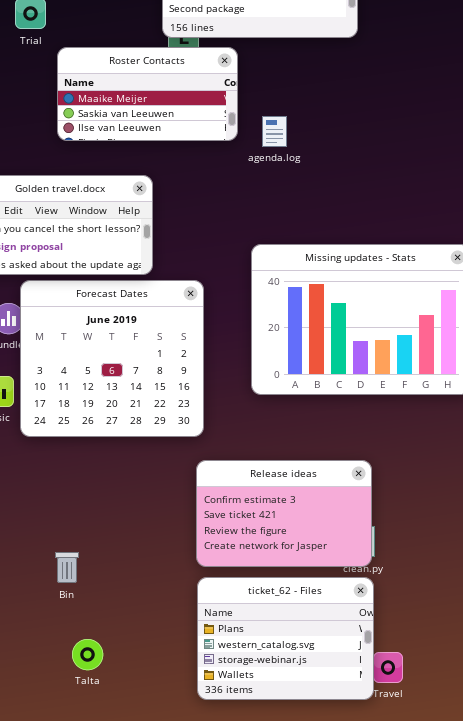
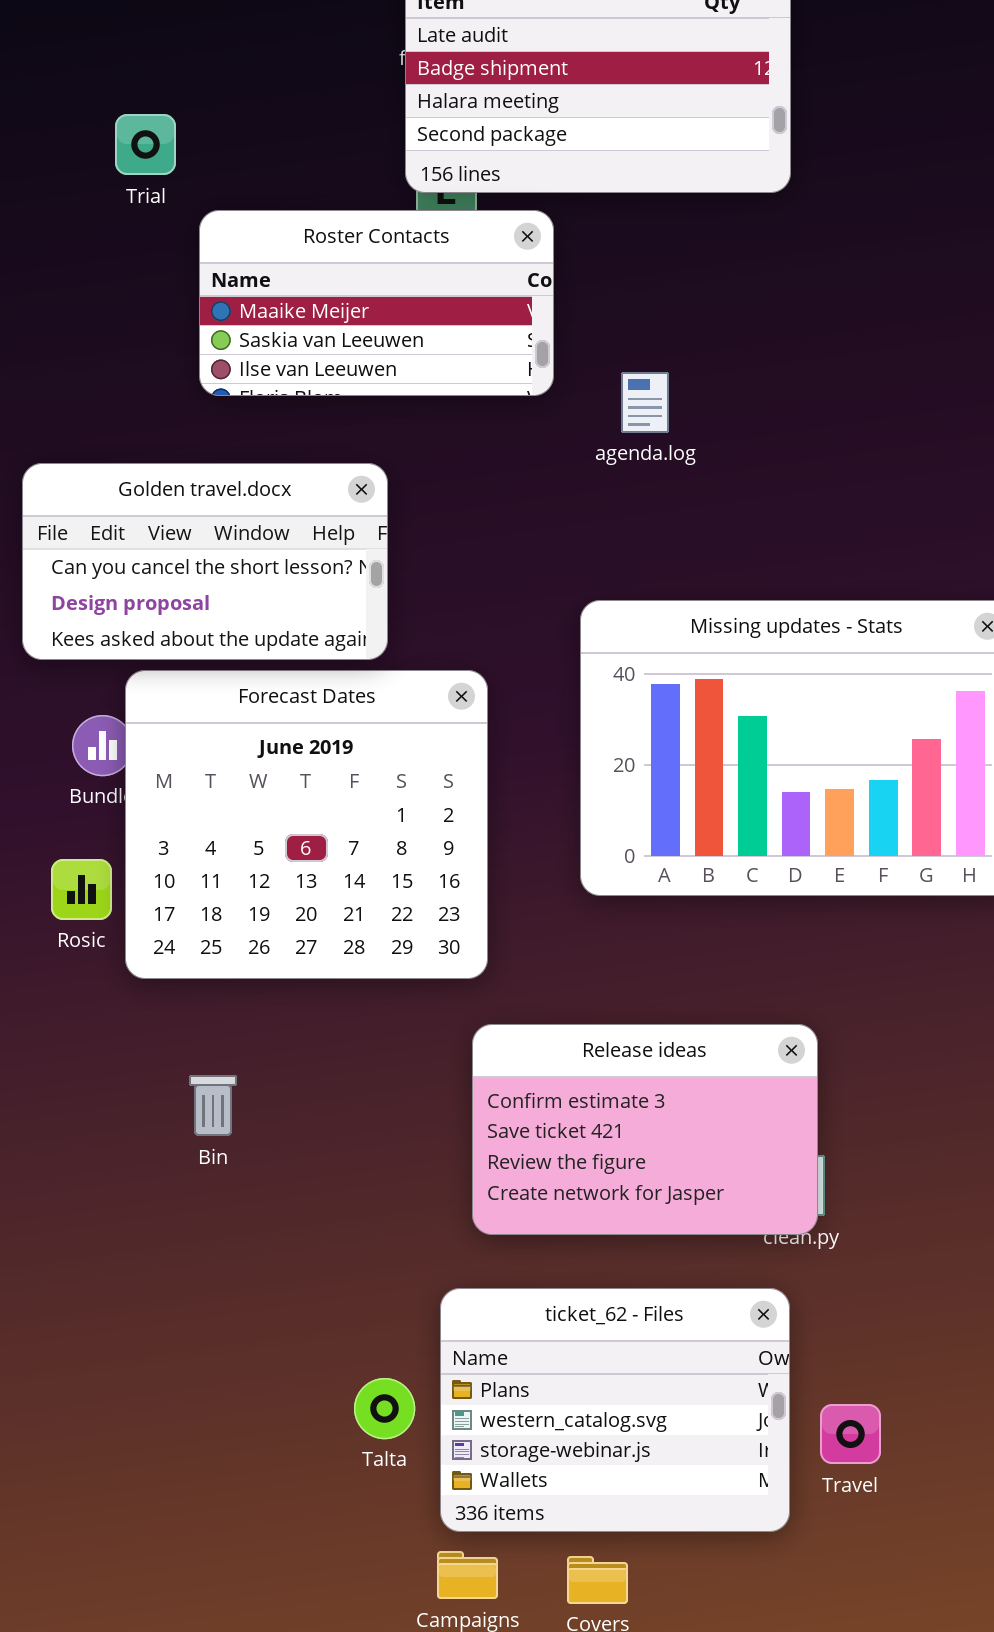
agenda.log: [262,116,287,147] -> [621,372,669,433], moved
Bin: [55,552,79,583] -> [189,1075,237,1136], moved
ticket_62 - Files: [197,577,374,700] -> [440,1288,790,1532], moved
Talta: [72,639,103,670] -> [354,1378,415,1439], moved

